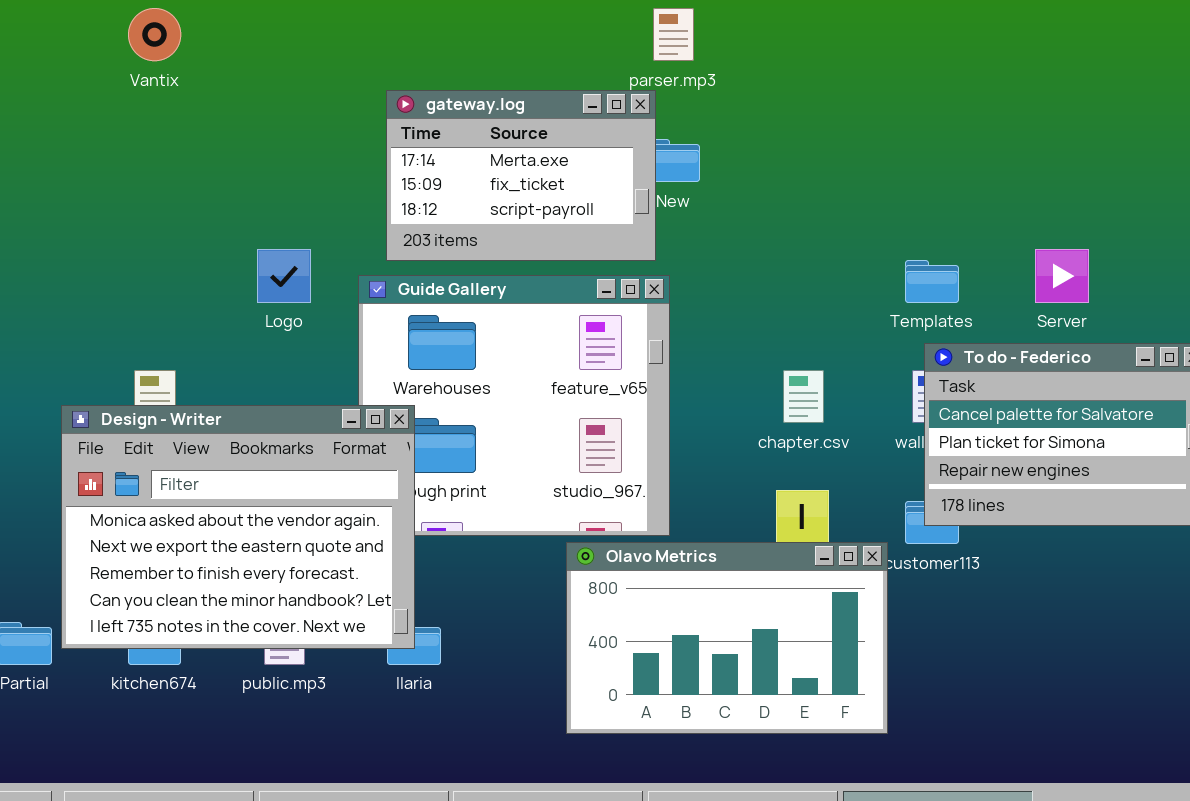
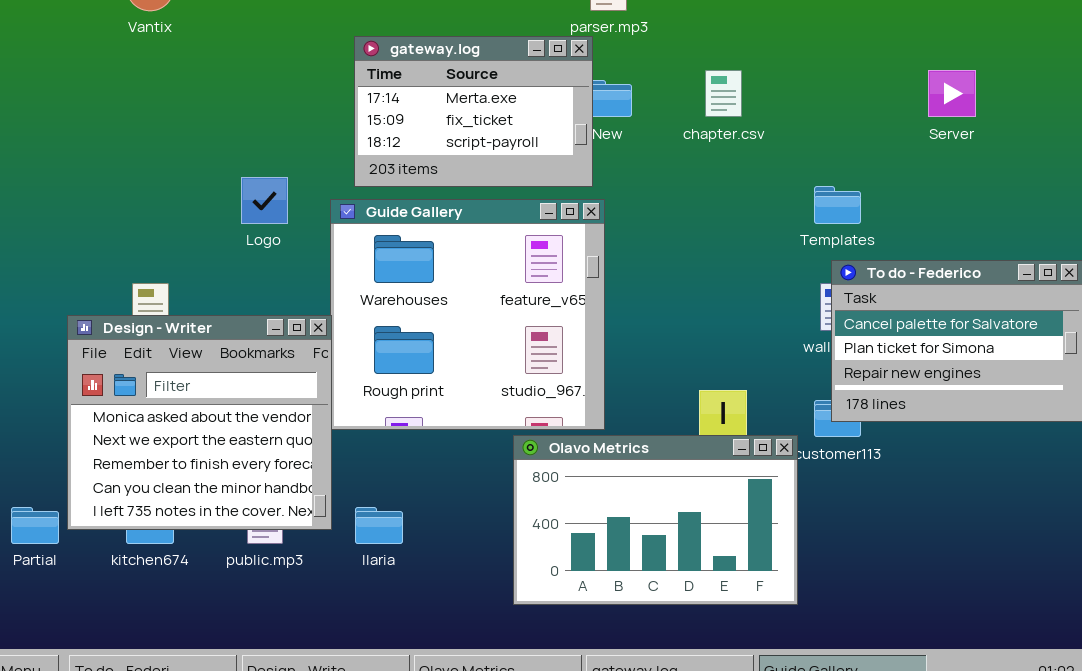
Server: [1035,249,1089,303] -> [928,70,976,117], moved
chapter.csv: [783,370,824,423] -> [705,70,742,117], moved
Design - Writer: [61,405,415,649] -> [67,315,332,530], resized

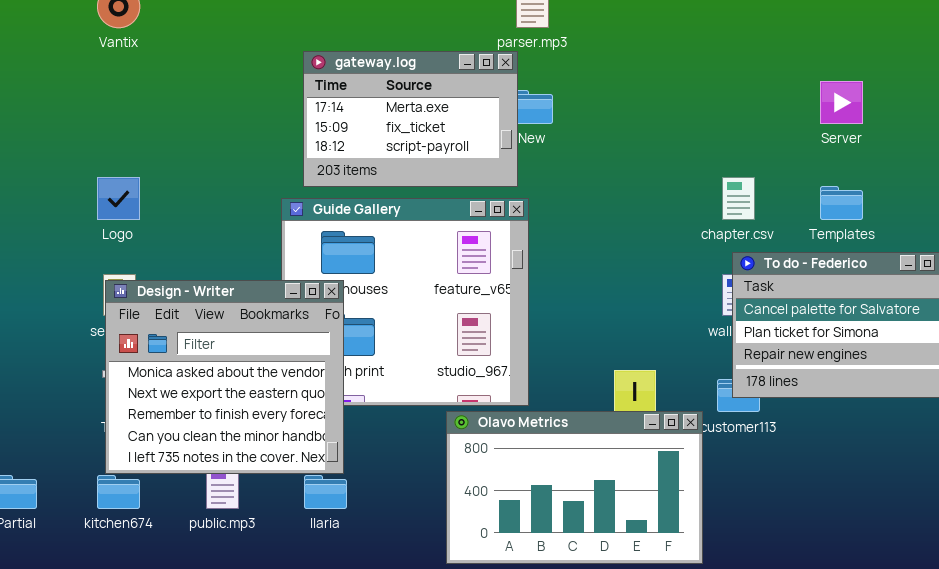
chapter.csv: [705,70,742,117] -> [722,177,755,220], moved
Logo: [241,177,288,224] -> [97,177,140,220], moved
Templates: [814,186,861,224] -> [820,186,863,220], moved
Design - Writer: [67,315,332,530] -> [105,280,344,474], moved

